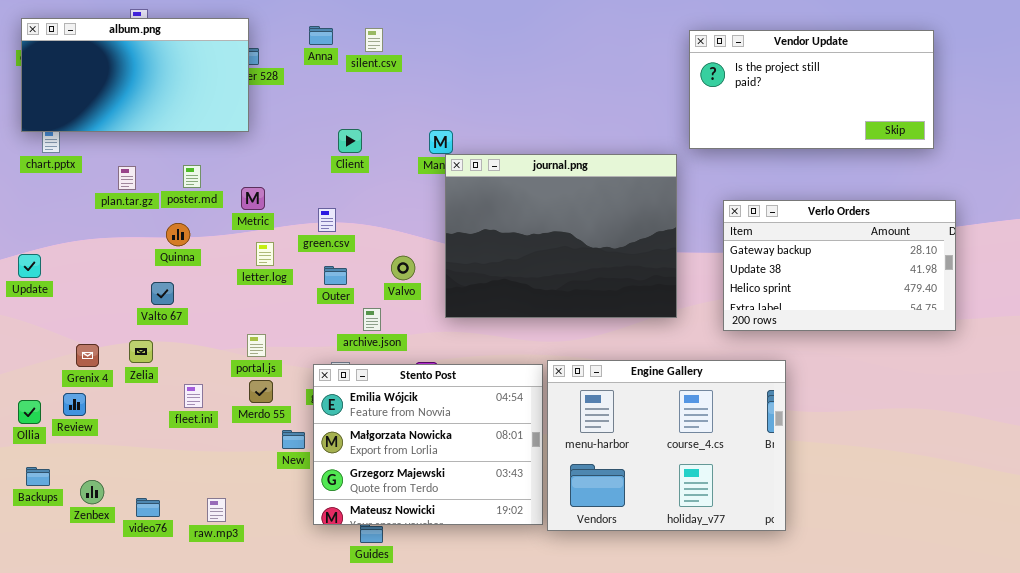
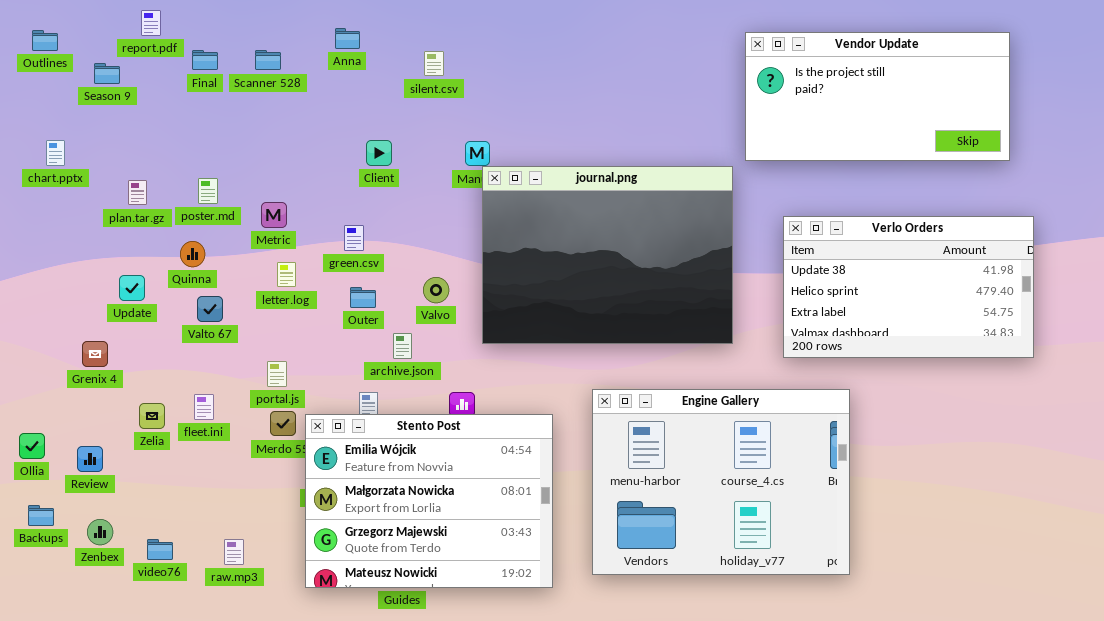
album.png: [21,18,249,132] -> none, closed
silent.csv: [365,28,383,52] -> [424,51,444,76], moved
Verlo Orders: [723,200,956,331] -> [783,216,1034,358], scrolled down 1 row
Update: [18,254,41,278] -> [119,275,145,301], moved
Valto 67: [151,282,174,305] -> [197,296,223,322], moved
Zelia: [129,340,153,363] -> [139,403,165,429], moved
Grenix 4: [76,344,99,367] -> [82,341,108,367], moved
Stento Post: [313,364,543,525] -> [305,414,553,588], moved
fleet.ini: [184,384,203,408] -> [194,394,214,420], moved
Review: [63,393,86,416] -> [77,446,103,472], moved

